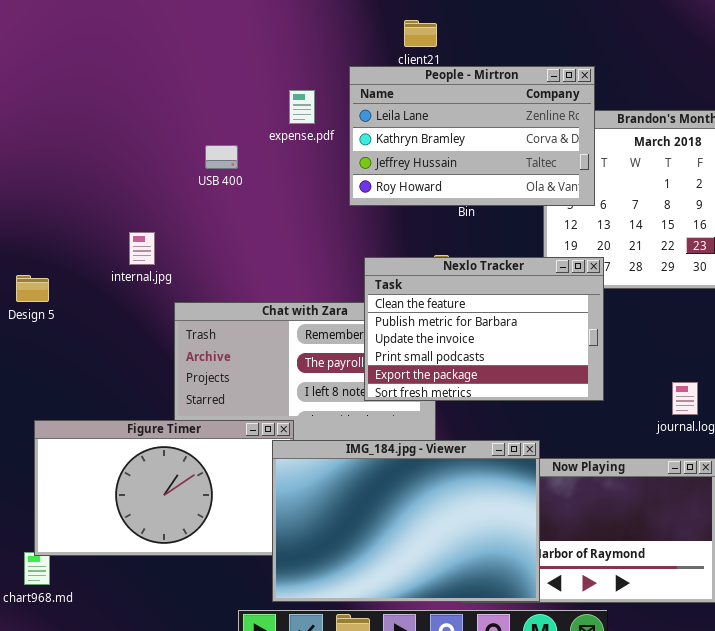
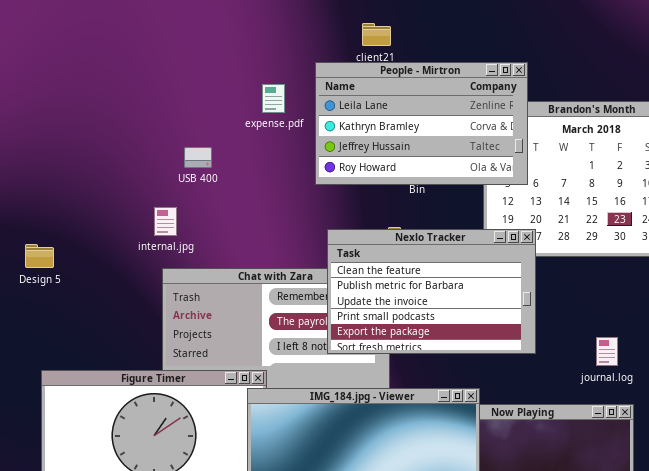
USB 400: [205,145,238,169] -> [184,147,212,168], moved
internal.jpg: [129,232,155,265] -> [154,207,177,236], moved

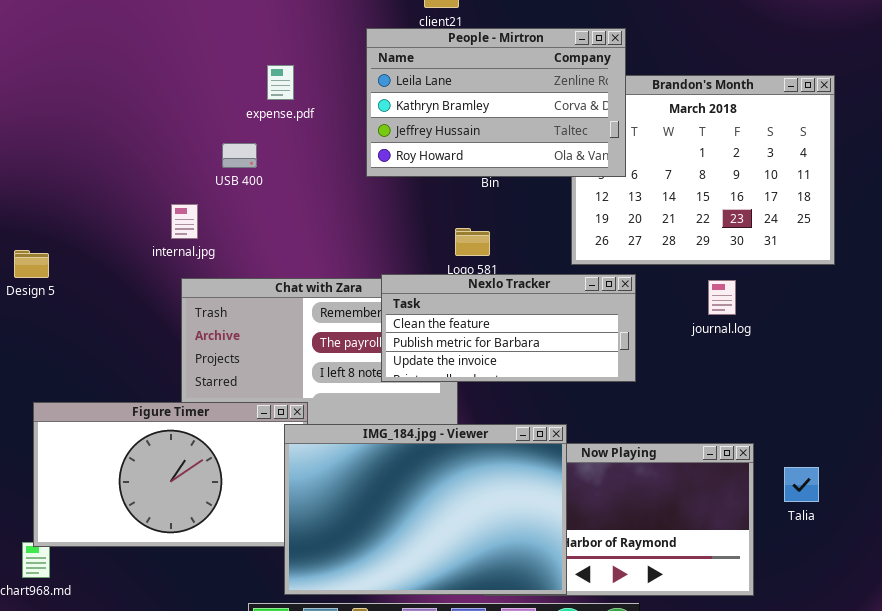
expense.pdf: [262,84,285,113] -> [267,65,294,100], moved
USB 400: [184,147,212,168] -> [222,143,257,168], moved
Nexlo Tracker: [327,229,536,354] -> [381,274,636,382], resized
journal.log: [596,337,618,366] -> [708,280,736,315], moved

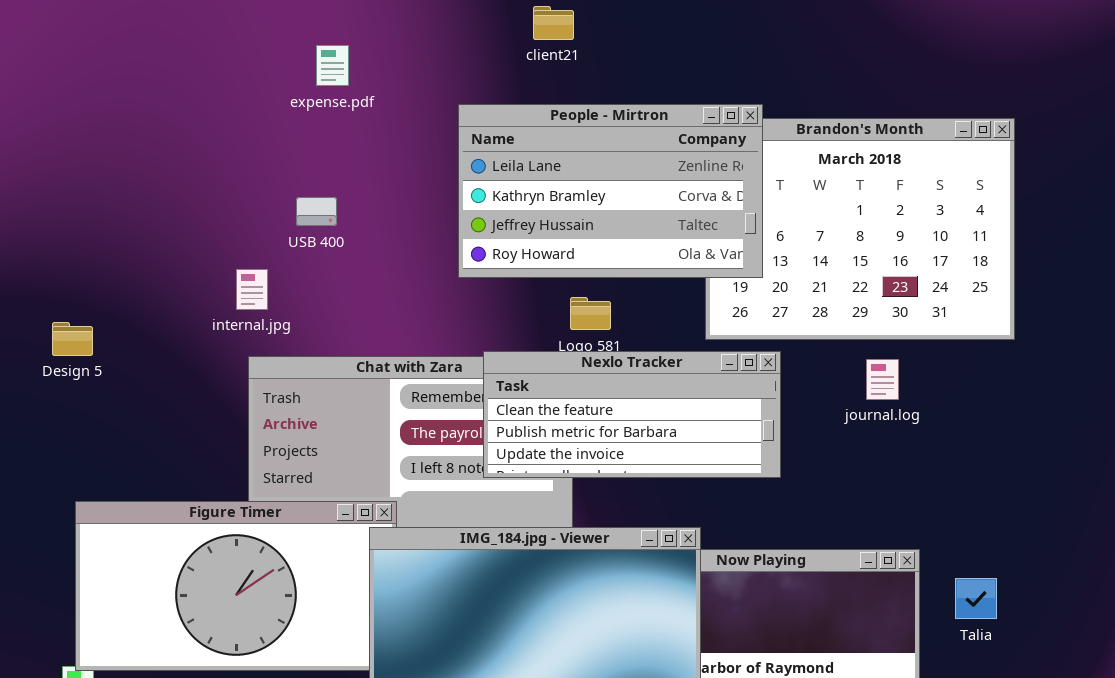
People - Mirtron: [366,28,626,177] -> [458,104,763,278], moved
expense.pdf: [267,65,294,100] -> [316,45,349,86], moved

